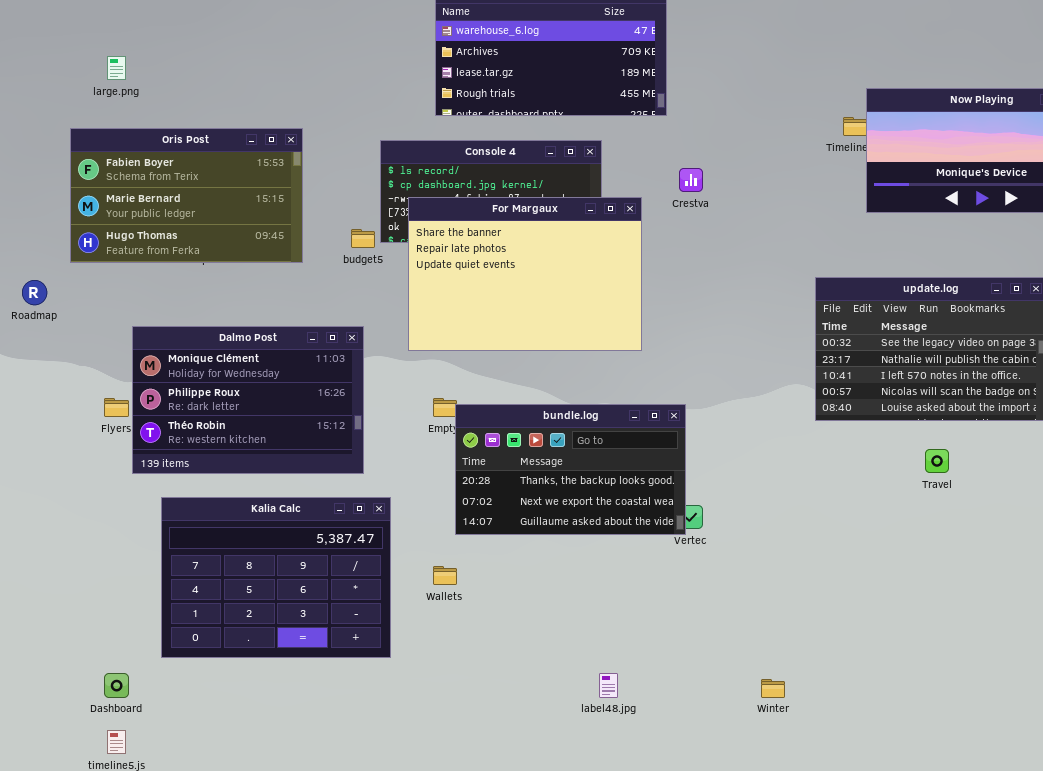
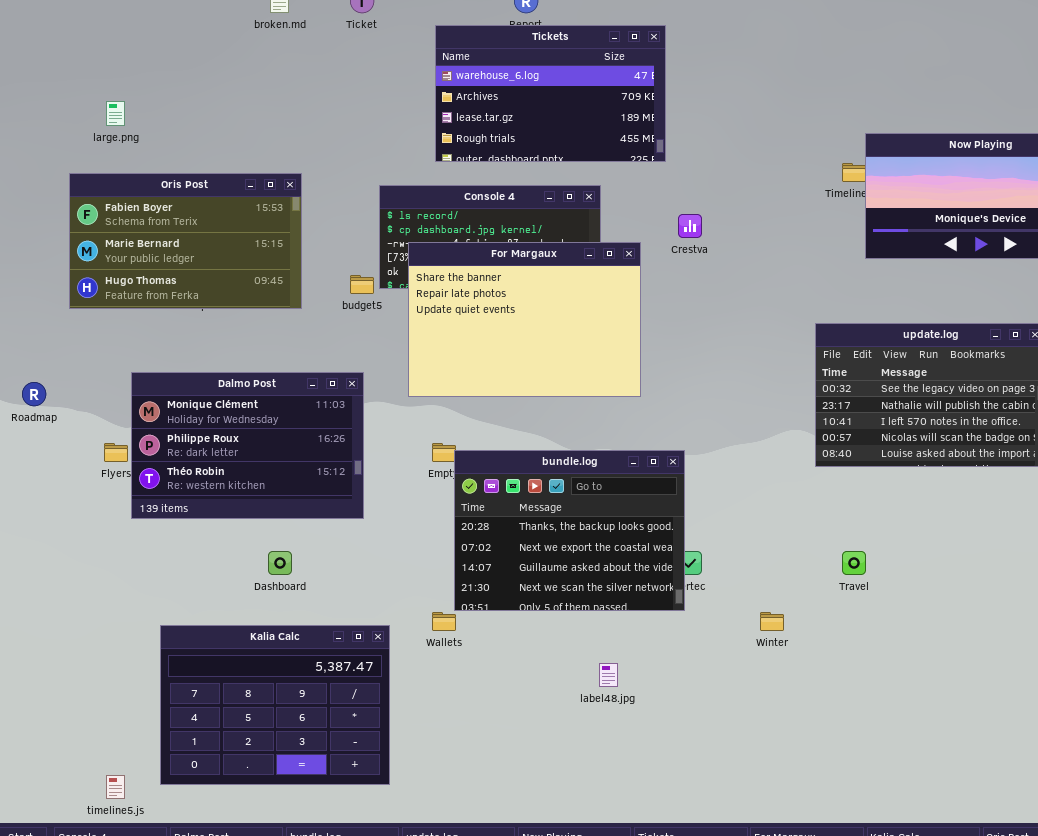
Roadmap: [22,280,47,305] -> [22,382,46,406], moved
bundle.log: [455,404,686,535] -> [454,450,685,611], resized
Travel: [925,449,949,473] -> [842,551,866,575], moved
Kalia Calc: [161,497,391,658] -> [160,625,390,785], moved
Dashboard: [104,673,129,698] -> [268,551,292,575], moved
label48.jpg: [599,673,618,698] -> [599,663,618,687], moved
Winter: [761,679,785,698] -> [760,612,784,631], moved

